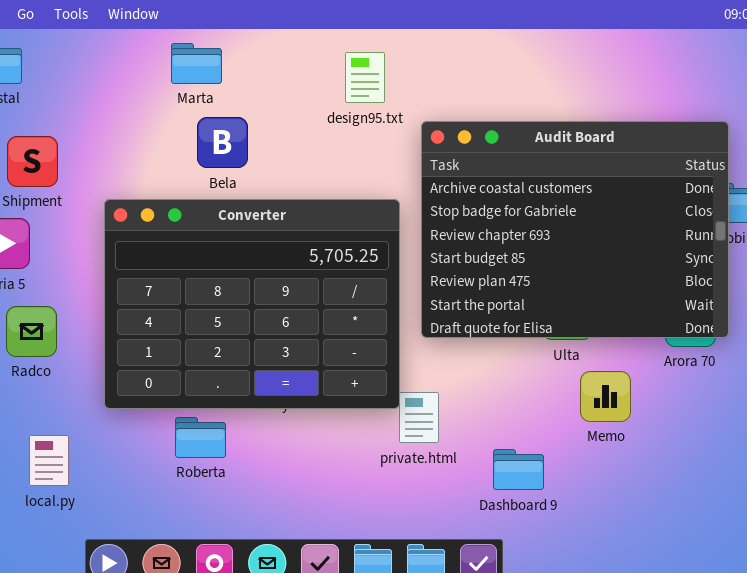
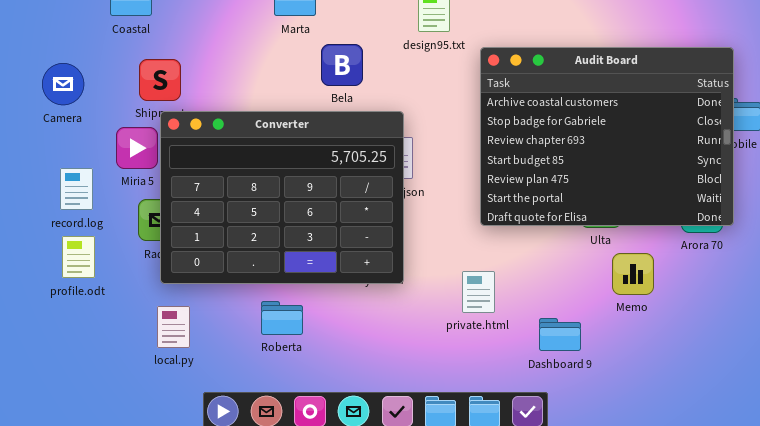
Bela: [197,117,248,168] -> [321,44,363,86], moved
Converter: [104,199,400,409] -> [160,111,404,284], moved
Roberta: [175,417,226,458] -> [261,301,303,335], moved

